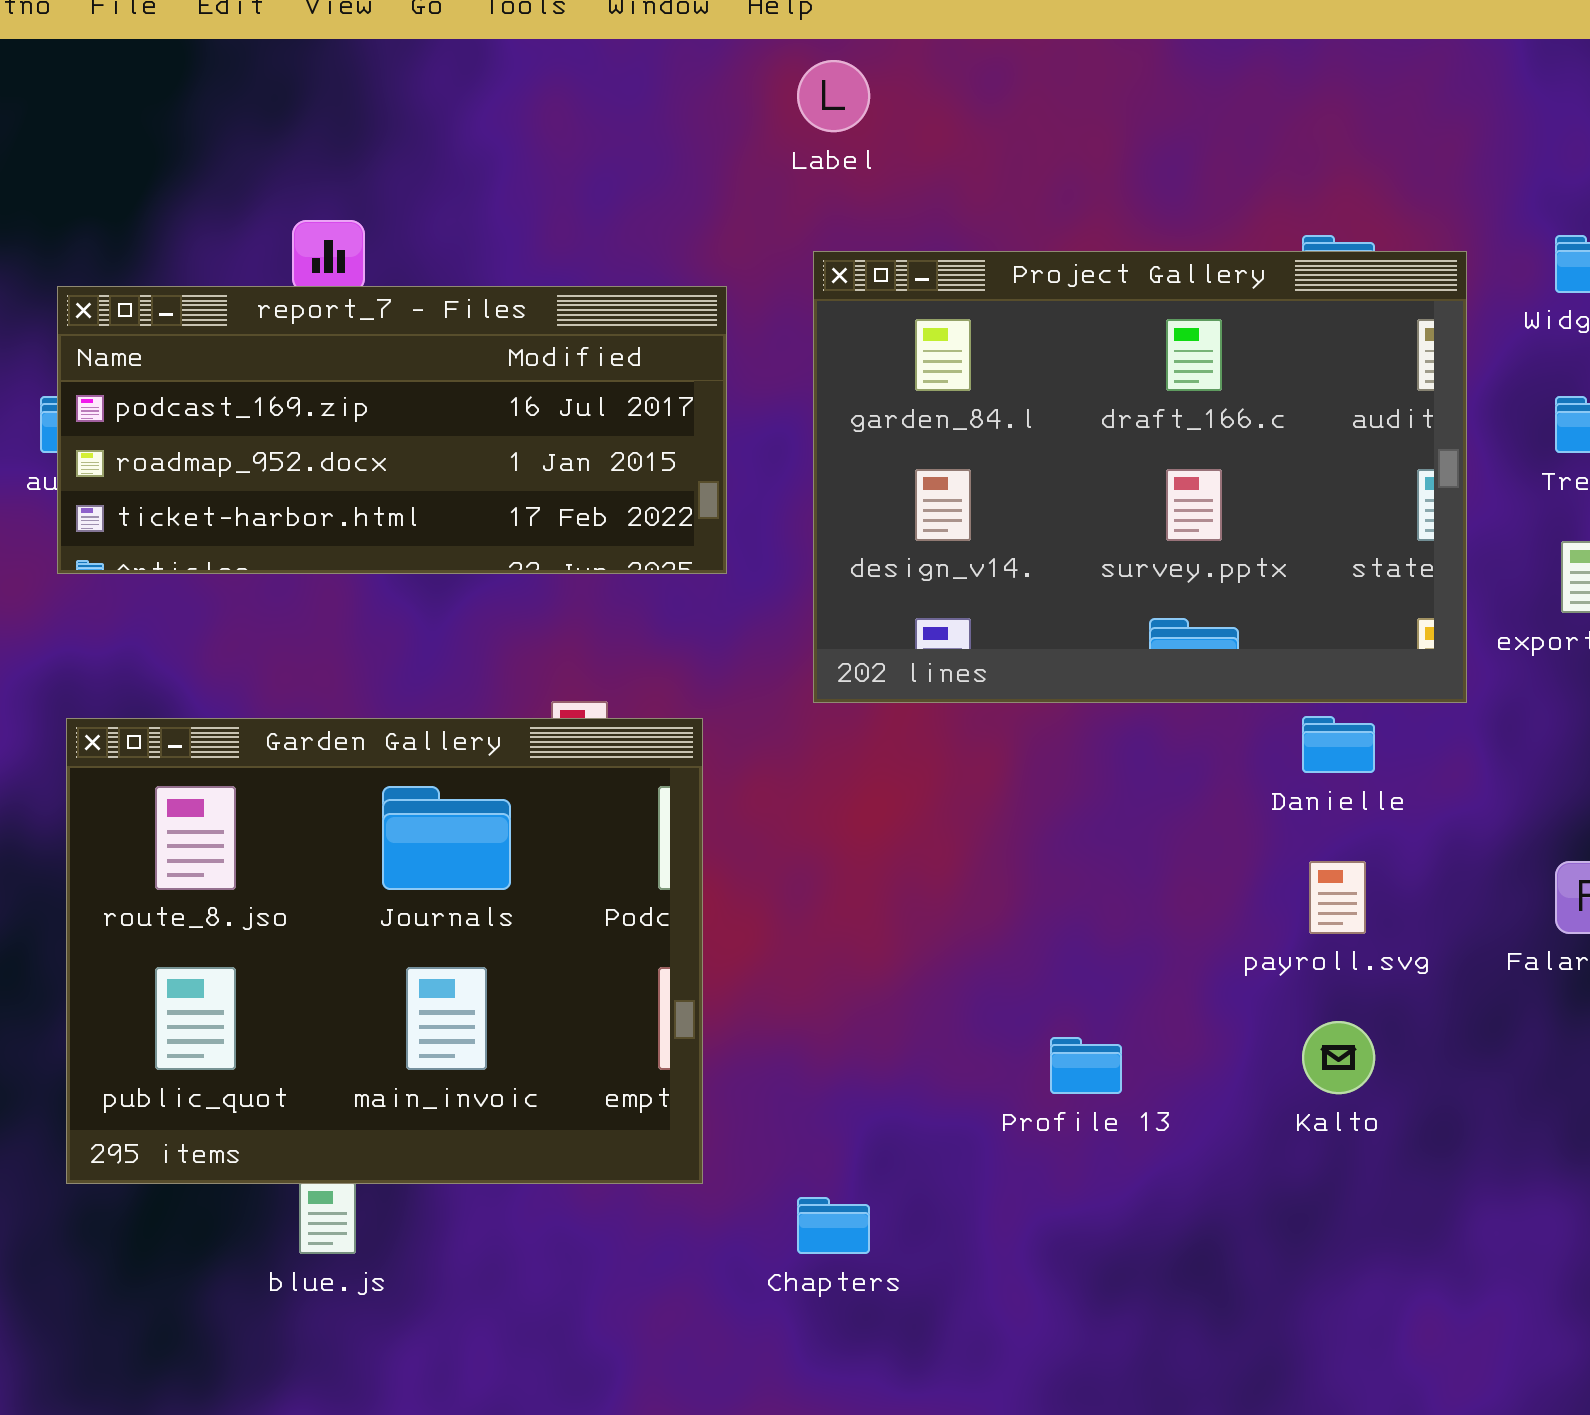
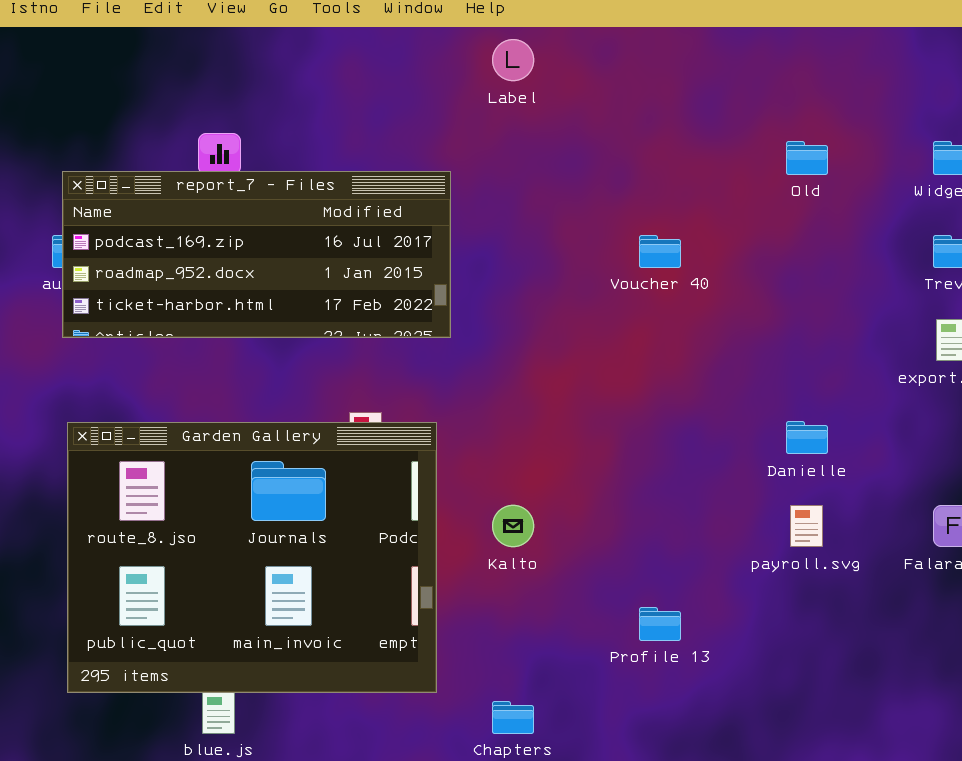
Project Gallery: [813,251,1467,703] -> none, closed
Kalto: [1302,1021,1375,1094] -> [492,505,534,547], moved

